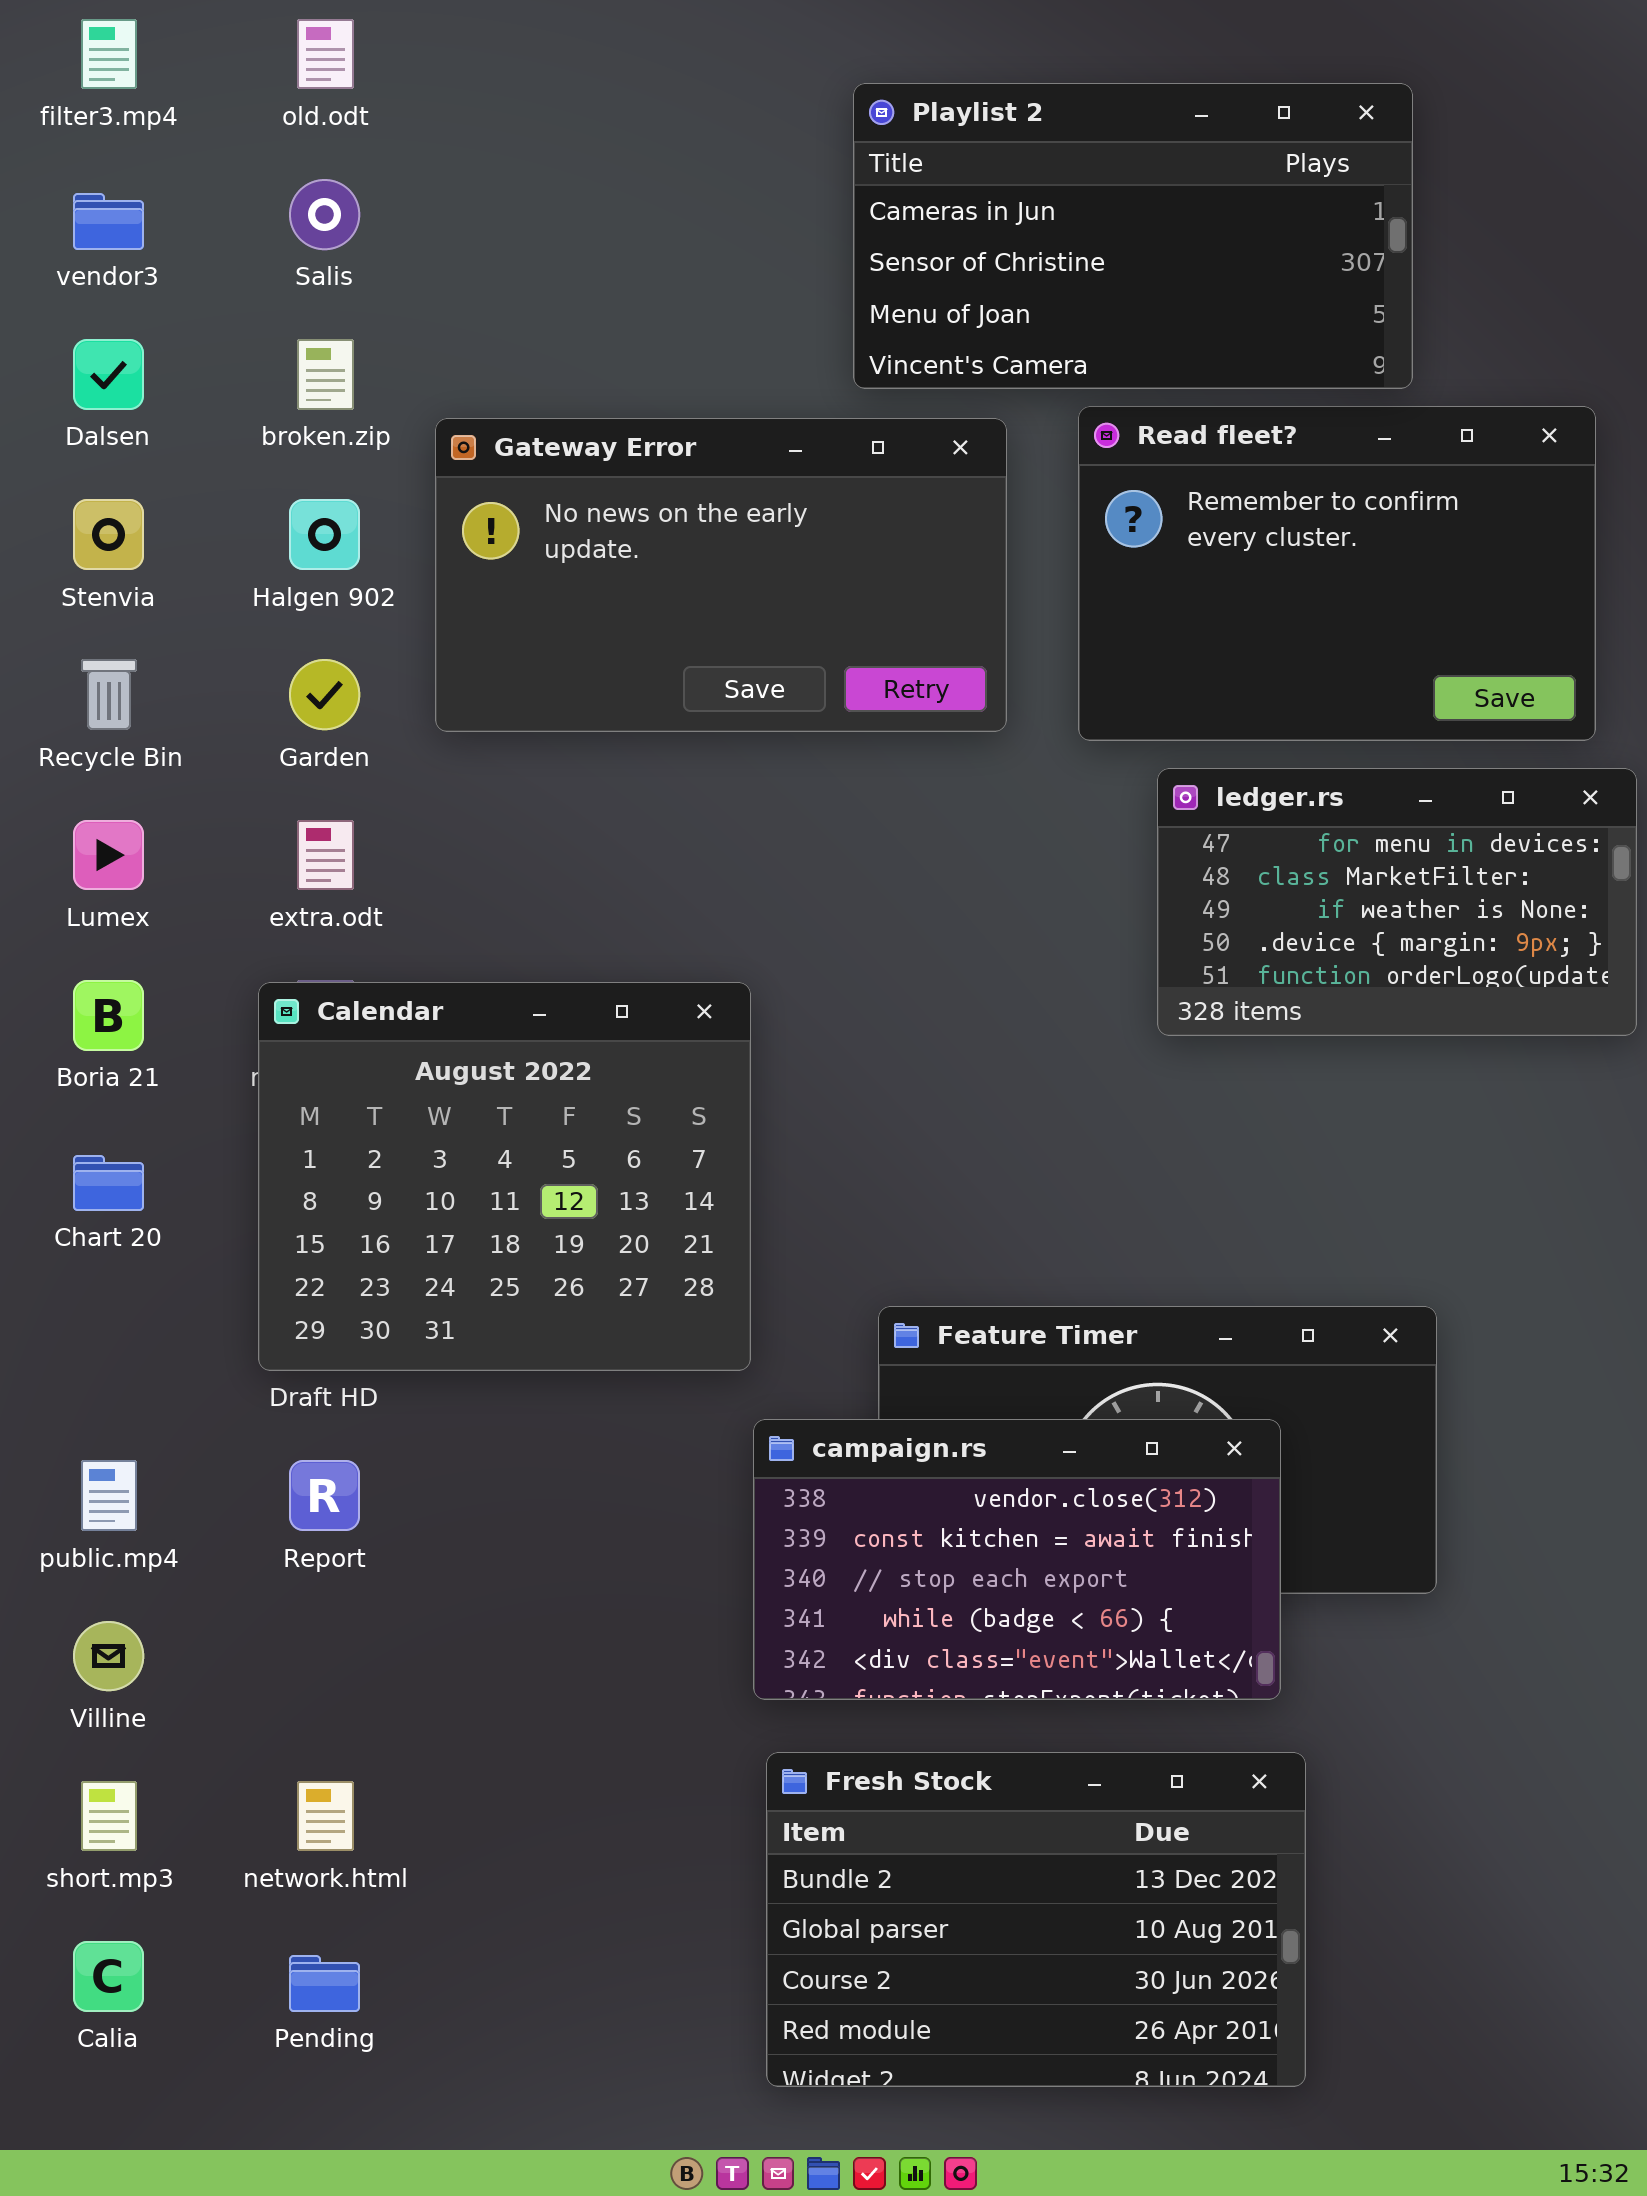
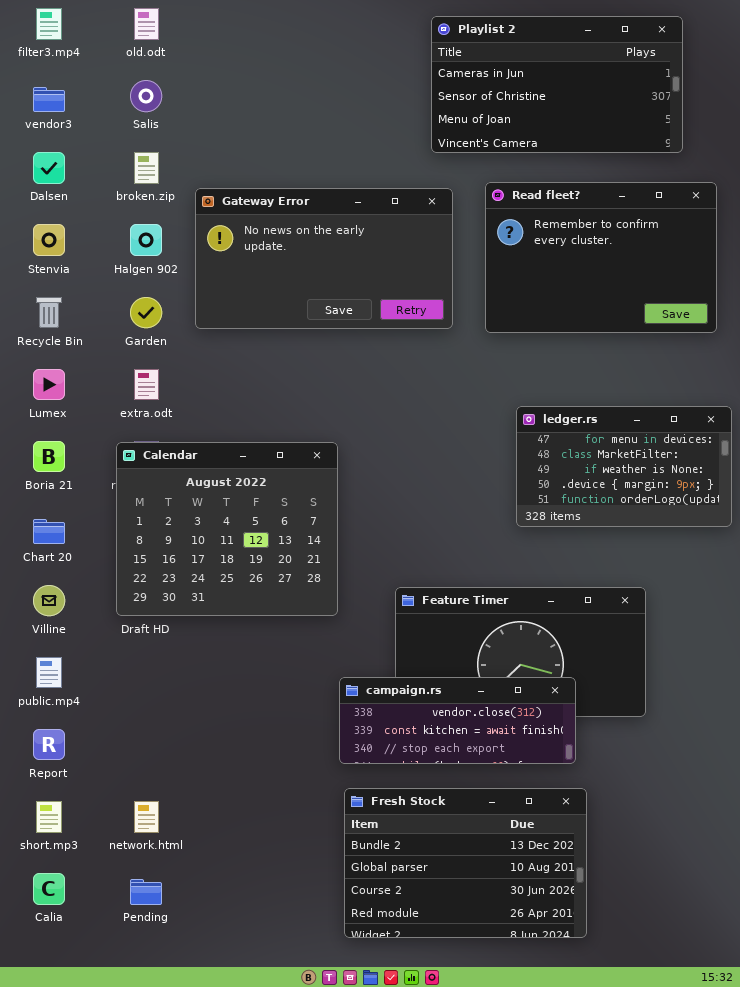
Playlist 2: [853,83,1413,389] -> [431,16,683,153], moved
ledger.rs: [1157,768,1637,1036] -> [516,406,732,527], moved
campaign.rs: [753,1419,1281,1700] -> [339,677,576,764], resized
Report: [289,1460,360,1531] -> [33,729,65,760], moved
Villine: [73,1621,144,1691] -> [33,585,65,616], moved

